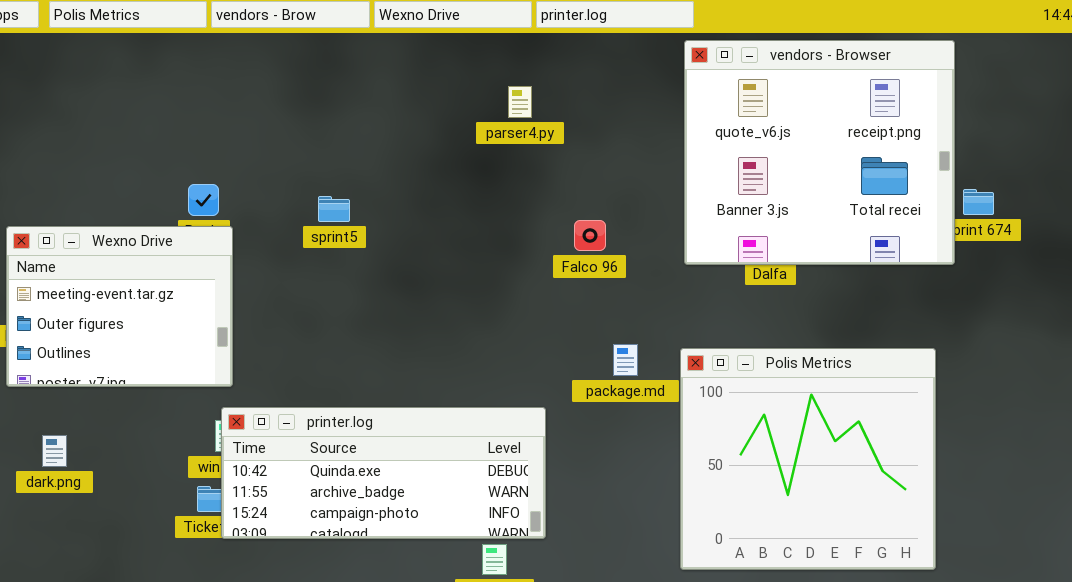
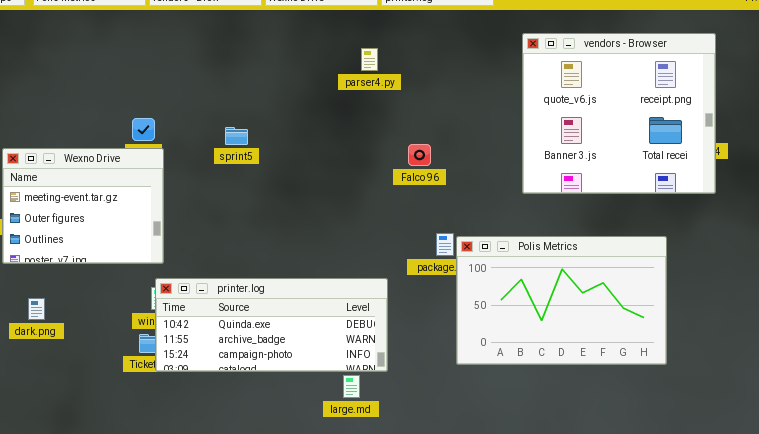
vendors - Browser: [684,40,955,265] -> [522,33,716,194], moved
Polis Metrics: [680,348,936,570] -> [456,236,667,365], resized

